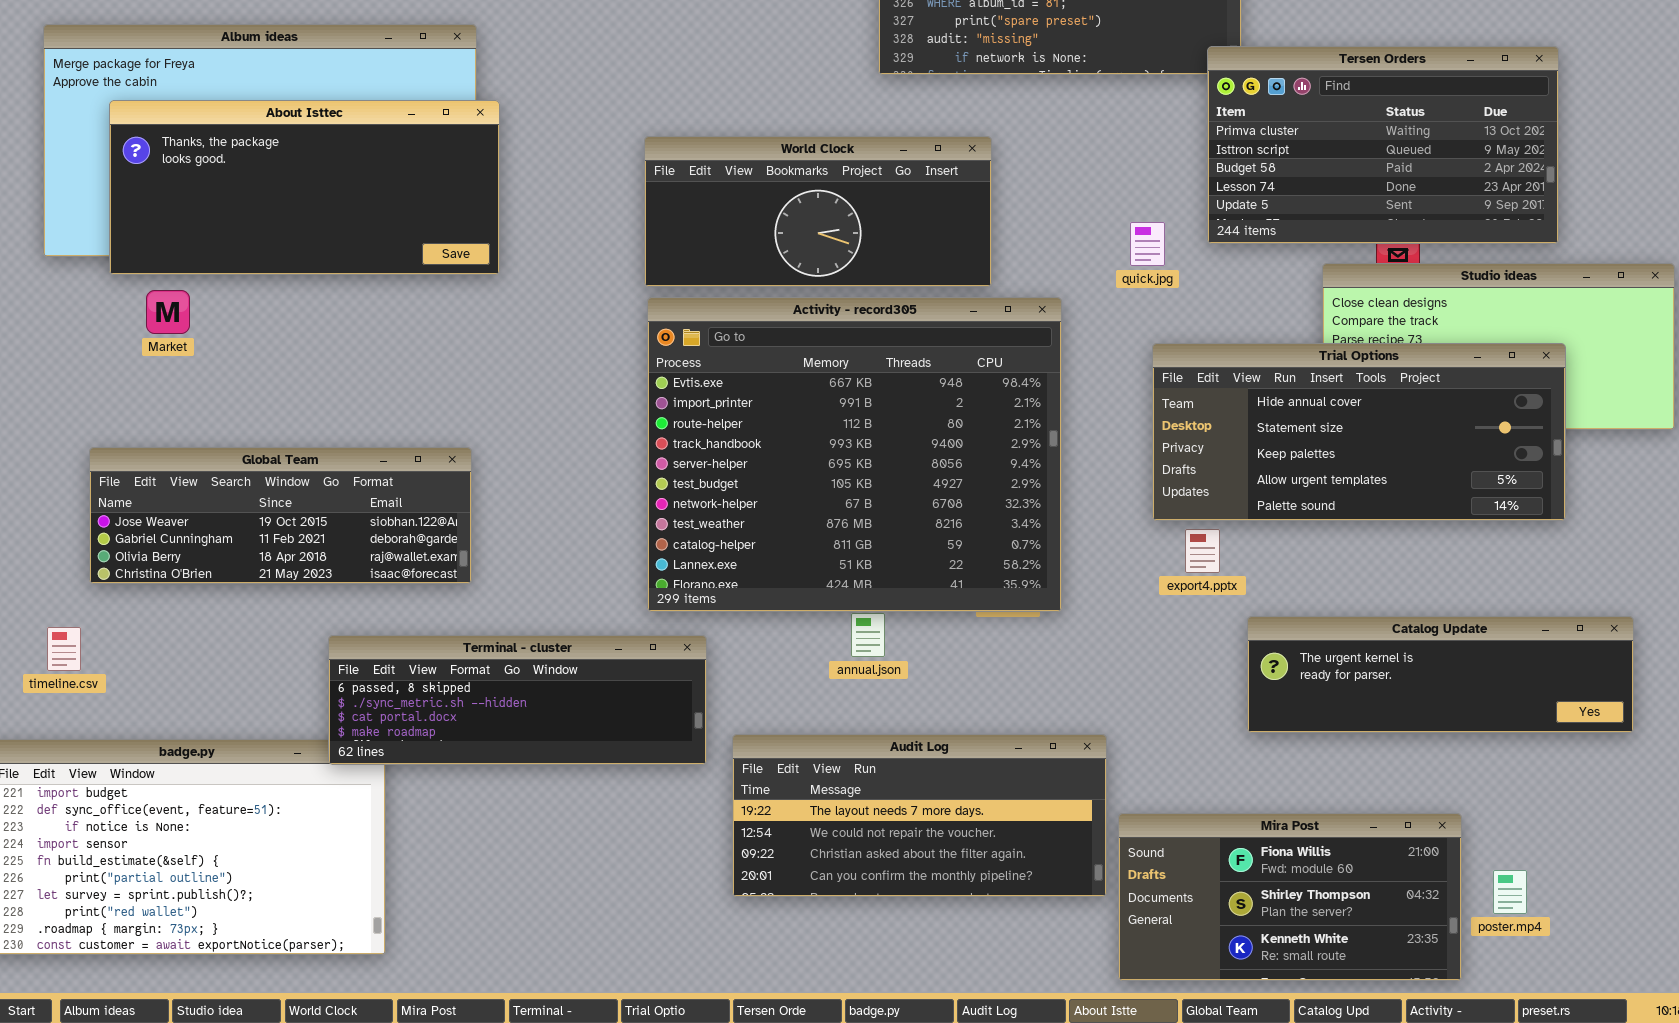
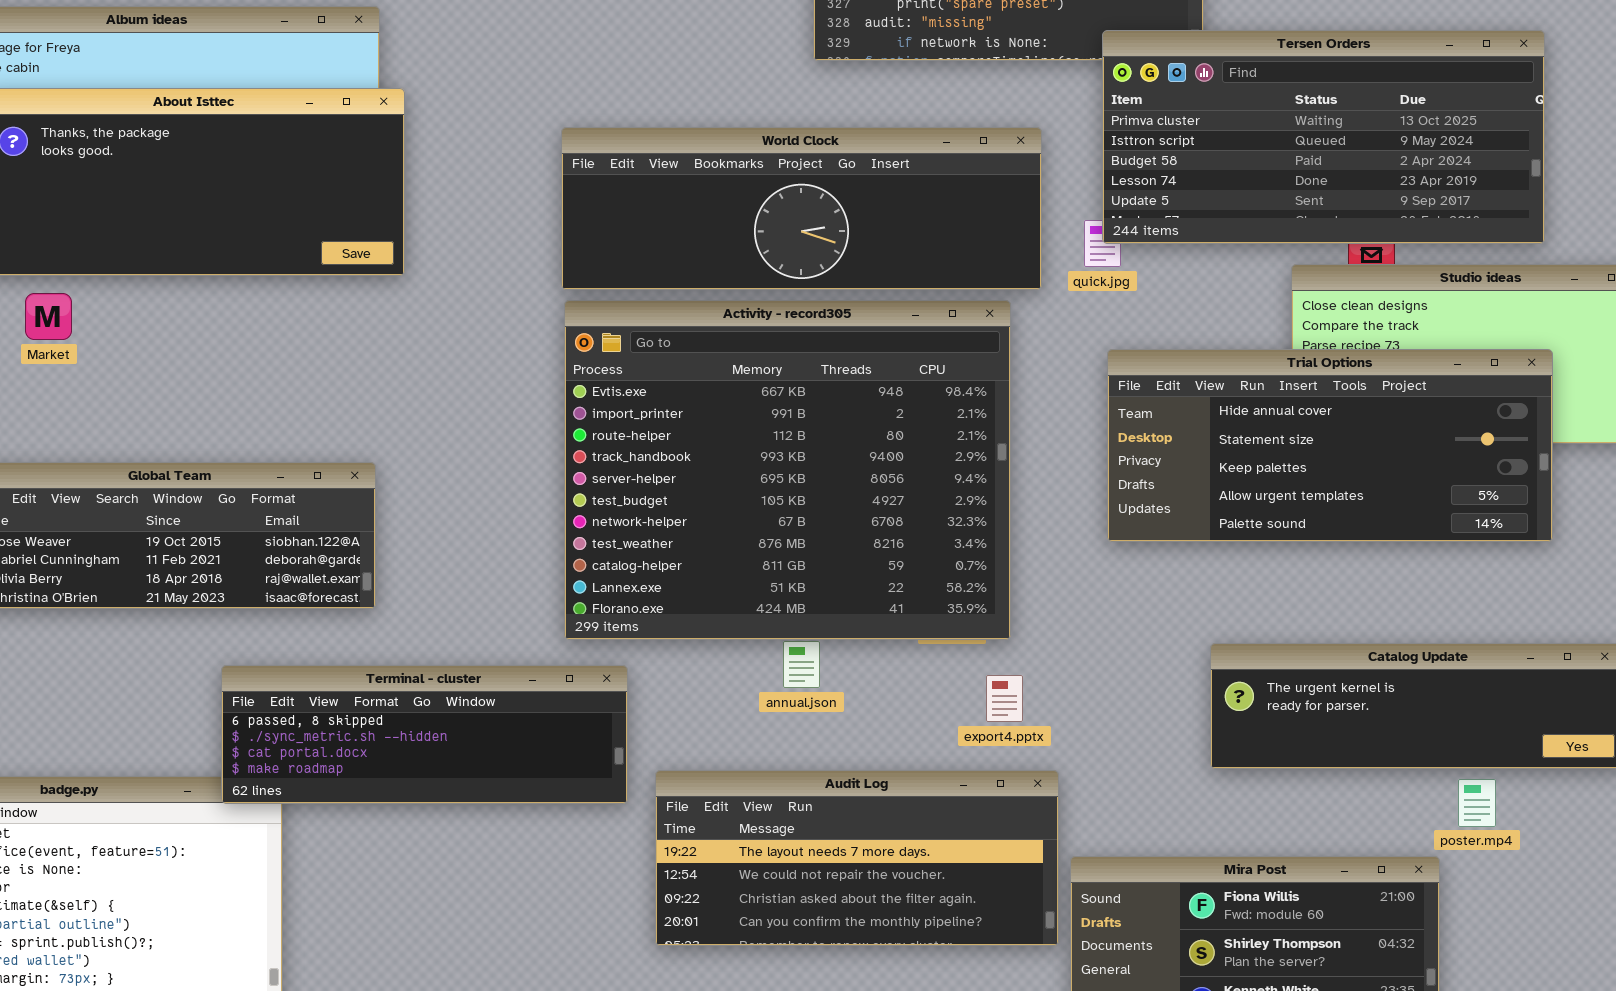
Tersen Orders: [1207,46,1559,244] -> [1102,30,1545,244], resized
World Clock: [644,136,992,287] -> [561,127,1042,290], resized
export4.pptx: [1185,529,1220,573] -> [986,675,1023,722], moved
poster.mp4: [1493,870,1527,914] -> [1458,779,1496,827], moved

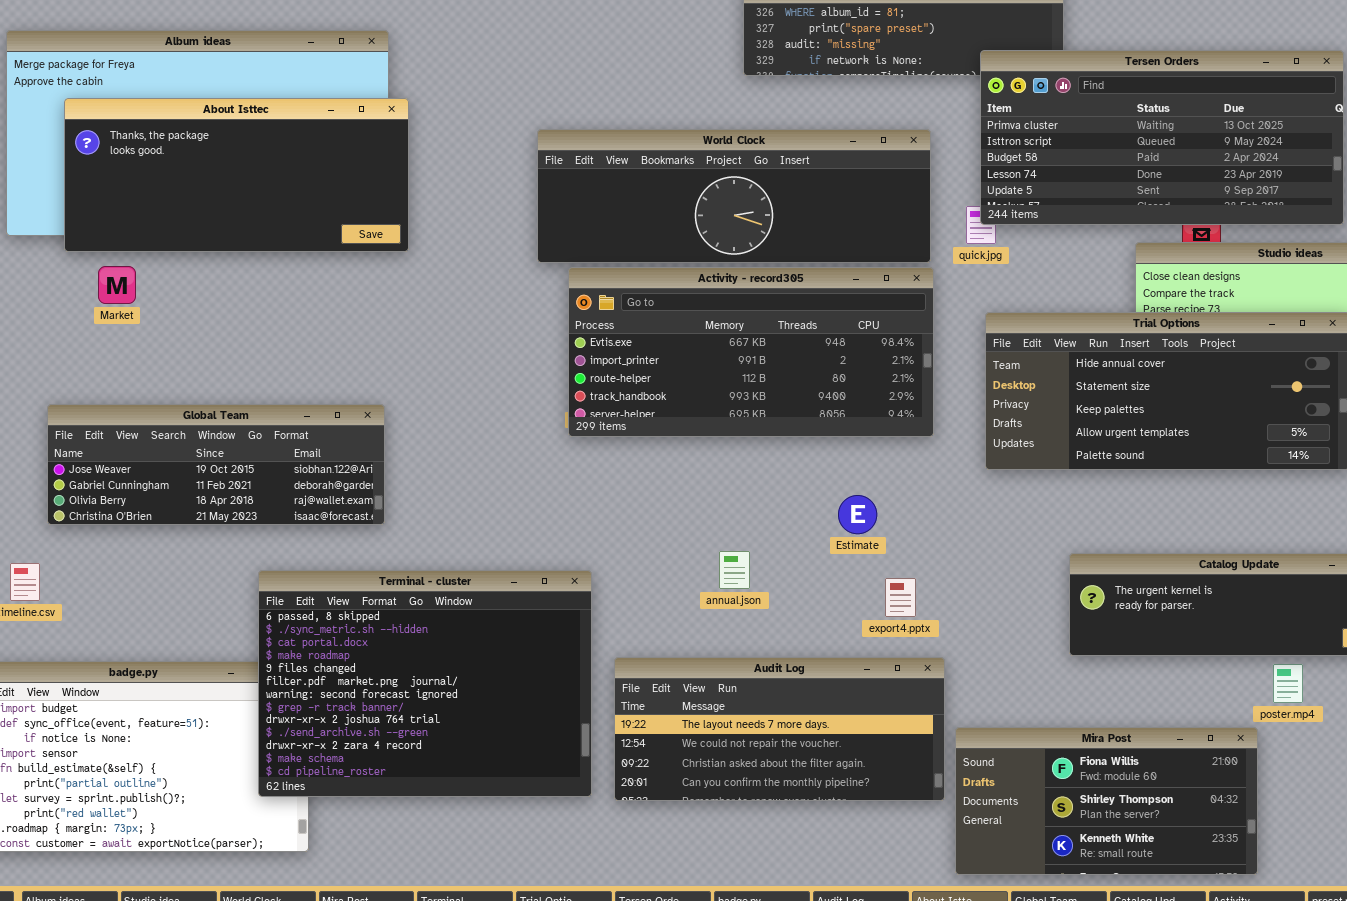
Activity - record305: [564,300,1011,640] -> [568,267,934,437], moved, resized
Terminal - cluster: [221,665,628,804] -> [258,570,592,797], resized

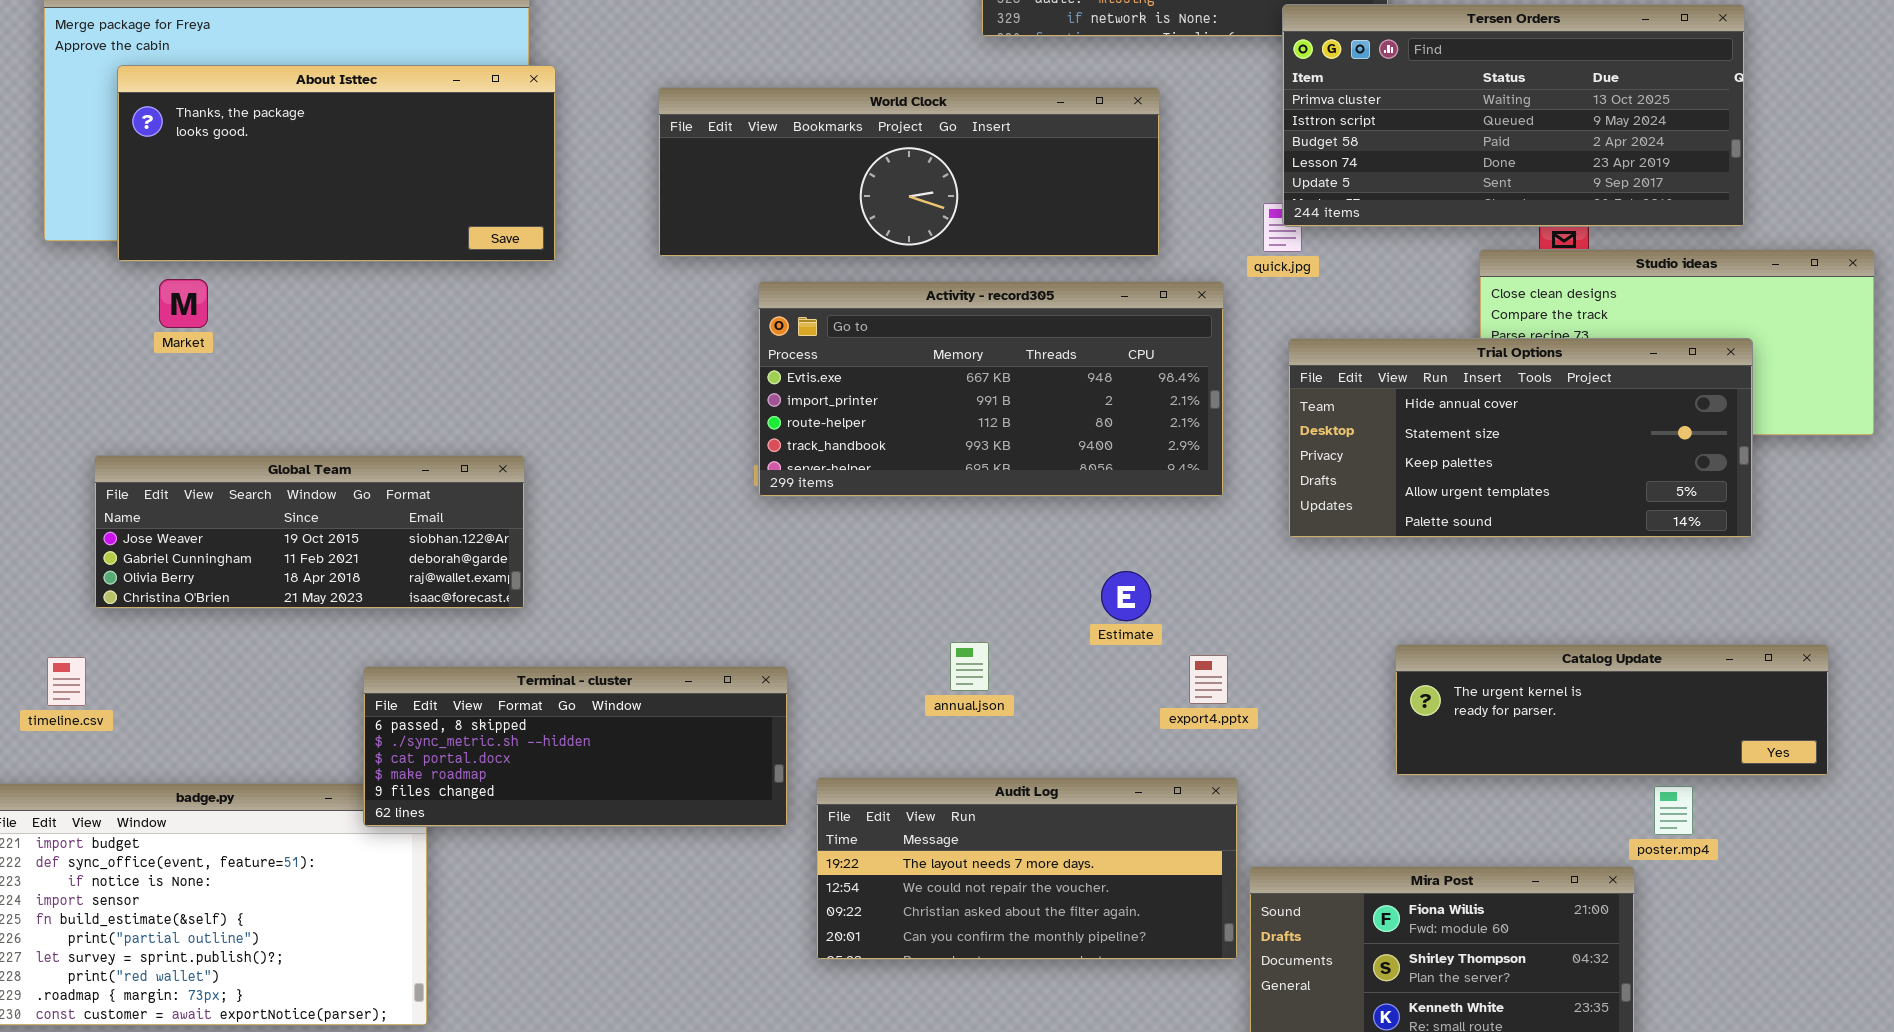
World Clock: [537,129,931,263] -> [658,87,1160,257], moved
Terminal - cluster: [258,570,592,797] -> [363,666,788,827], resized
export4.pptx: [885,578,916,617] -> [1189,655,1228,704], moved

